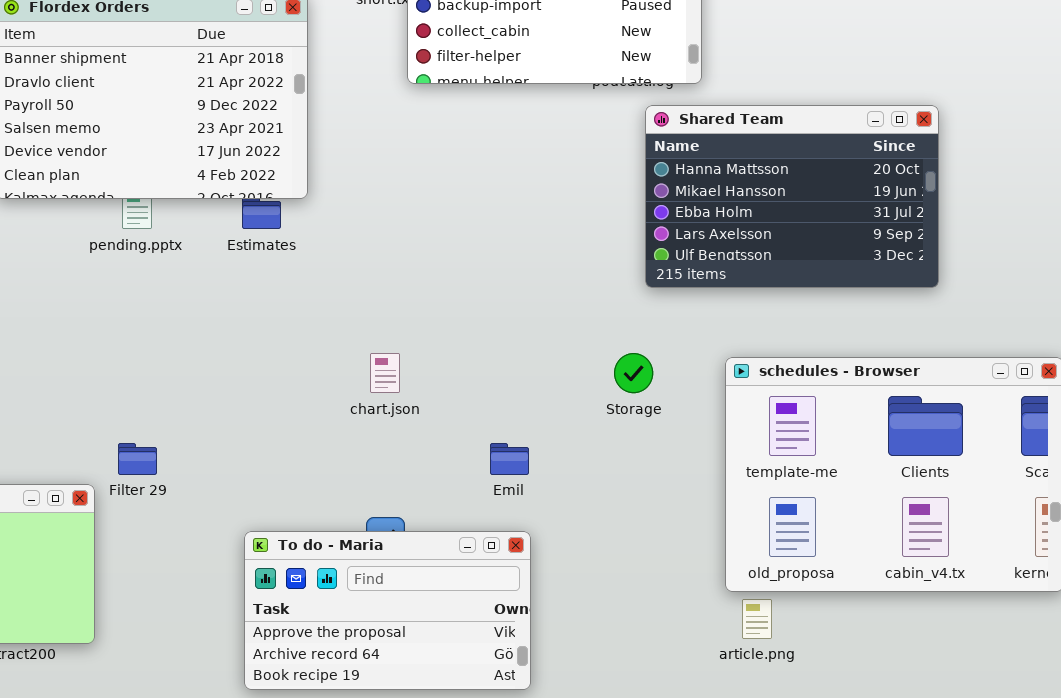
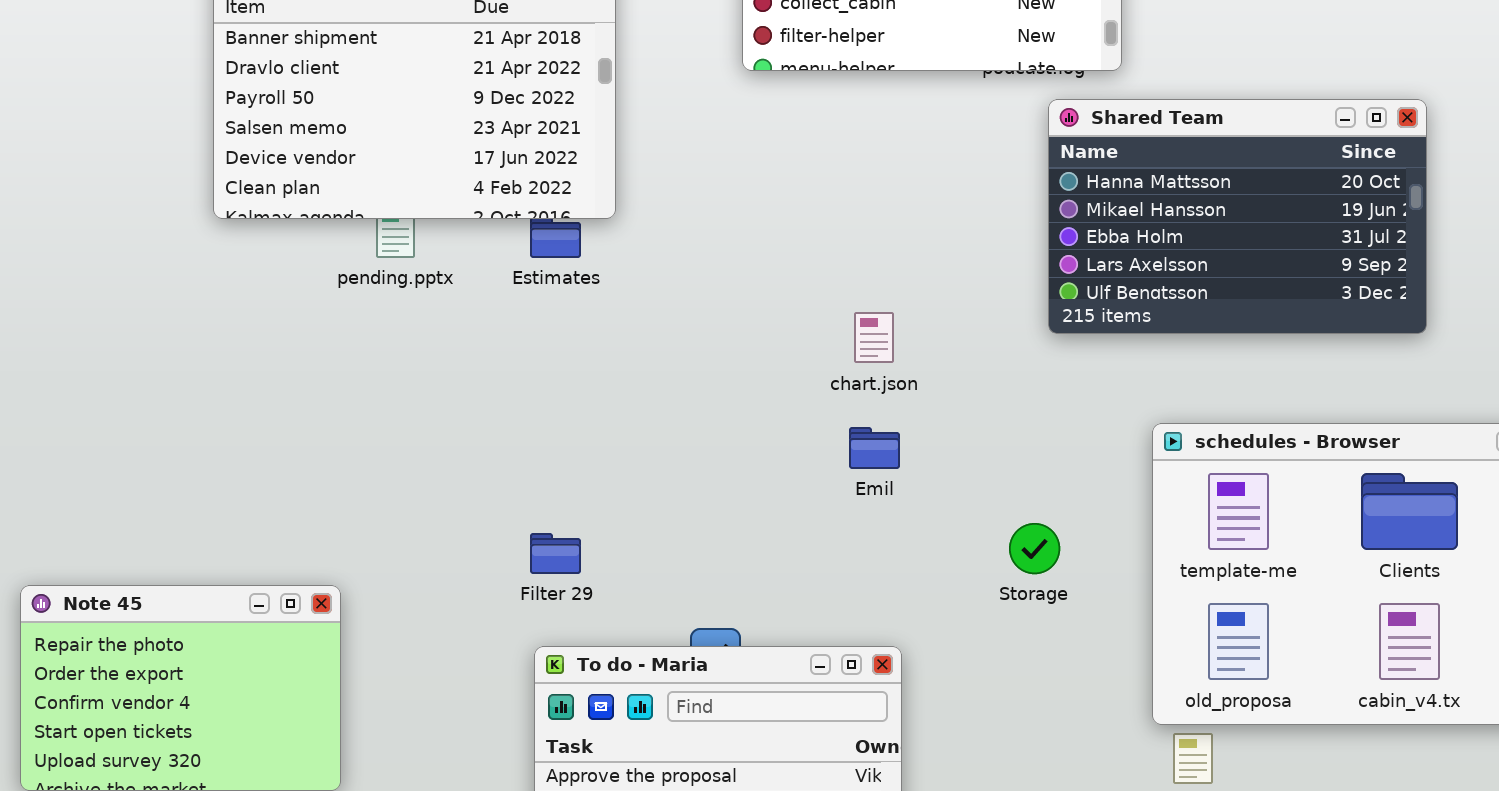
chart.json: [370,353,400,393] -> [854,312,894,363], moved
Storage: [614,353,653,393] -> [1009,523,1060,574], moved
Filter 29: [118,443,157,475] -> [530,533,581,574], moved
Emil: [490,443,529,475] -> [849,427,900,469], moved

